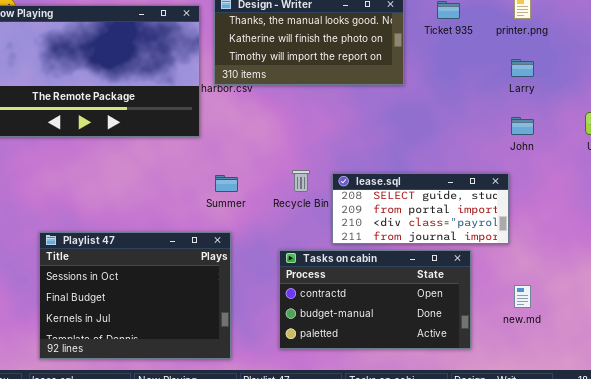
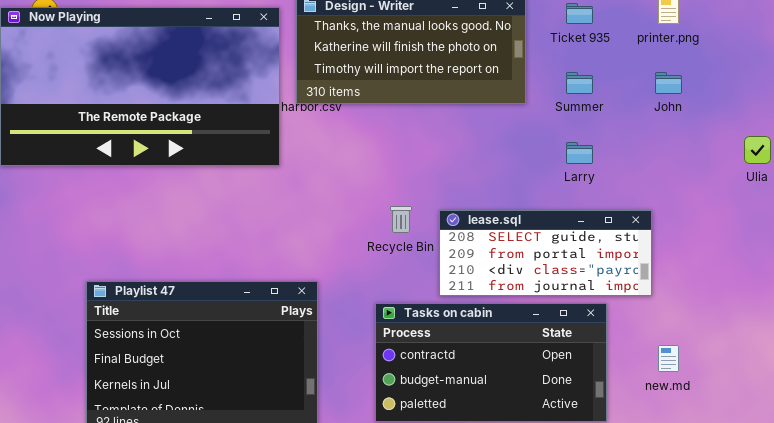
Larry: [511,59,534,77] -> [566,142,593,164], moved
John: [511,117,534,135] -> [655,72,682,94], moved
Summer: [215,175,238,192] -> [566,72,593,94], moved

